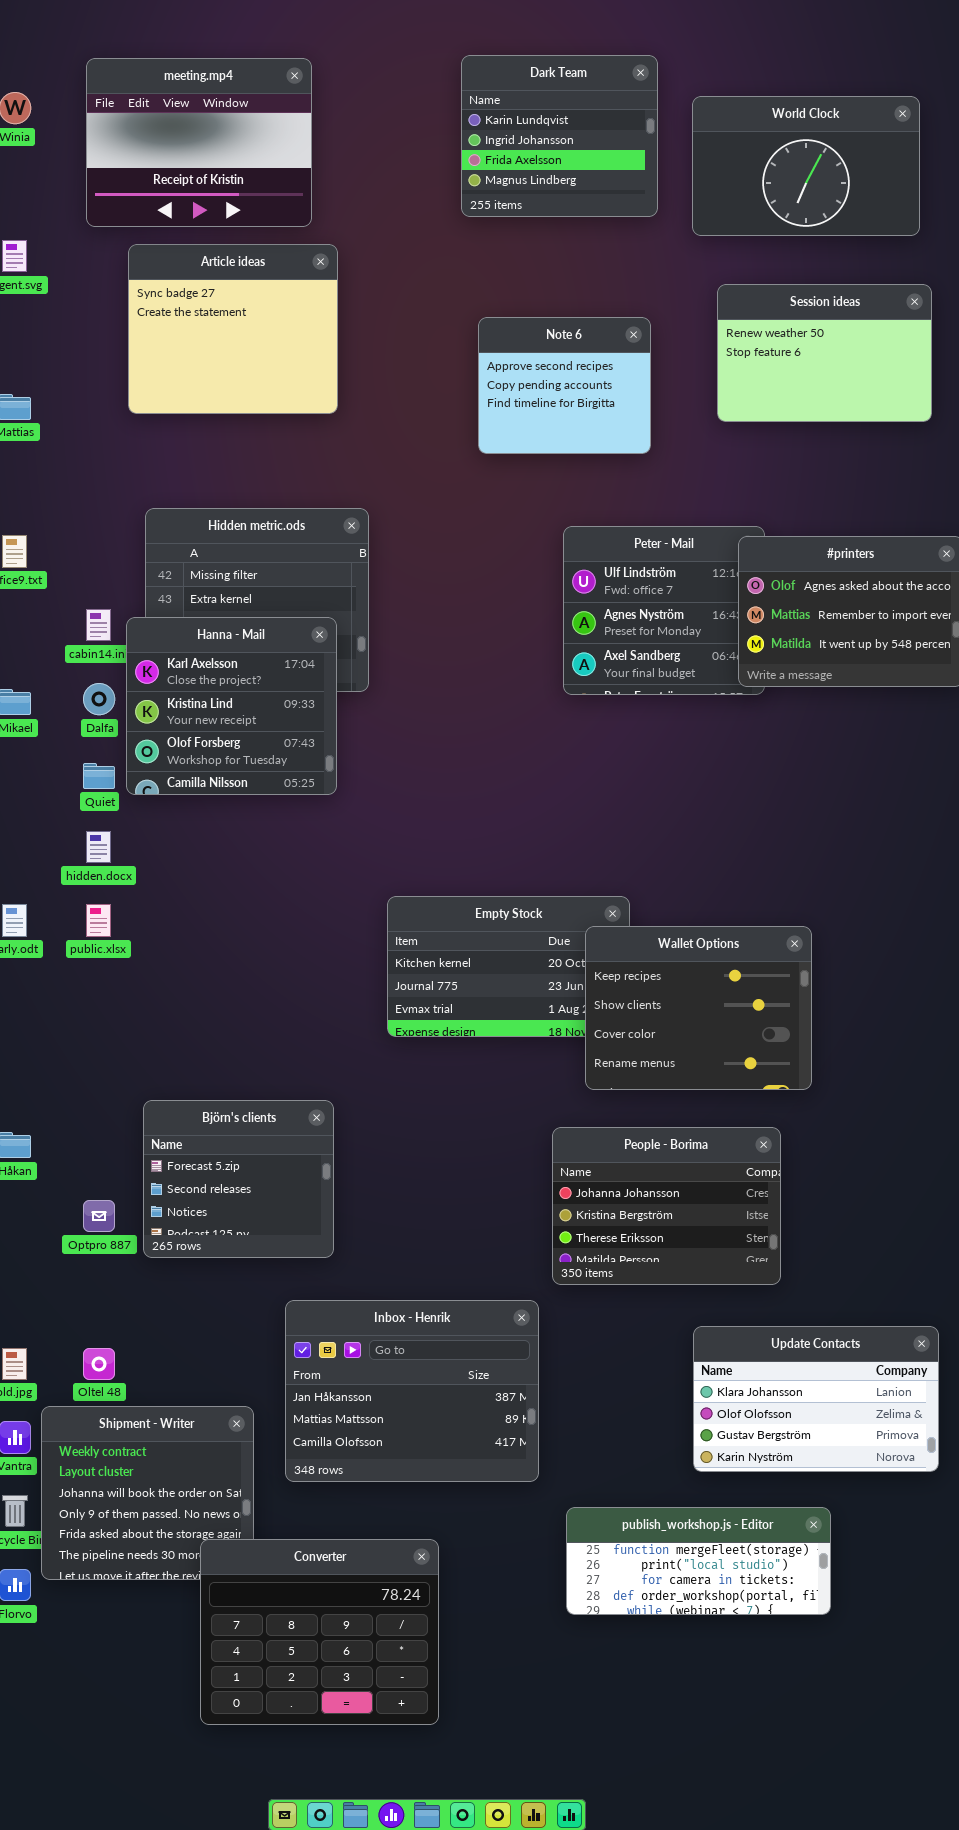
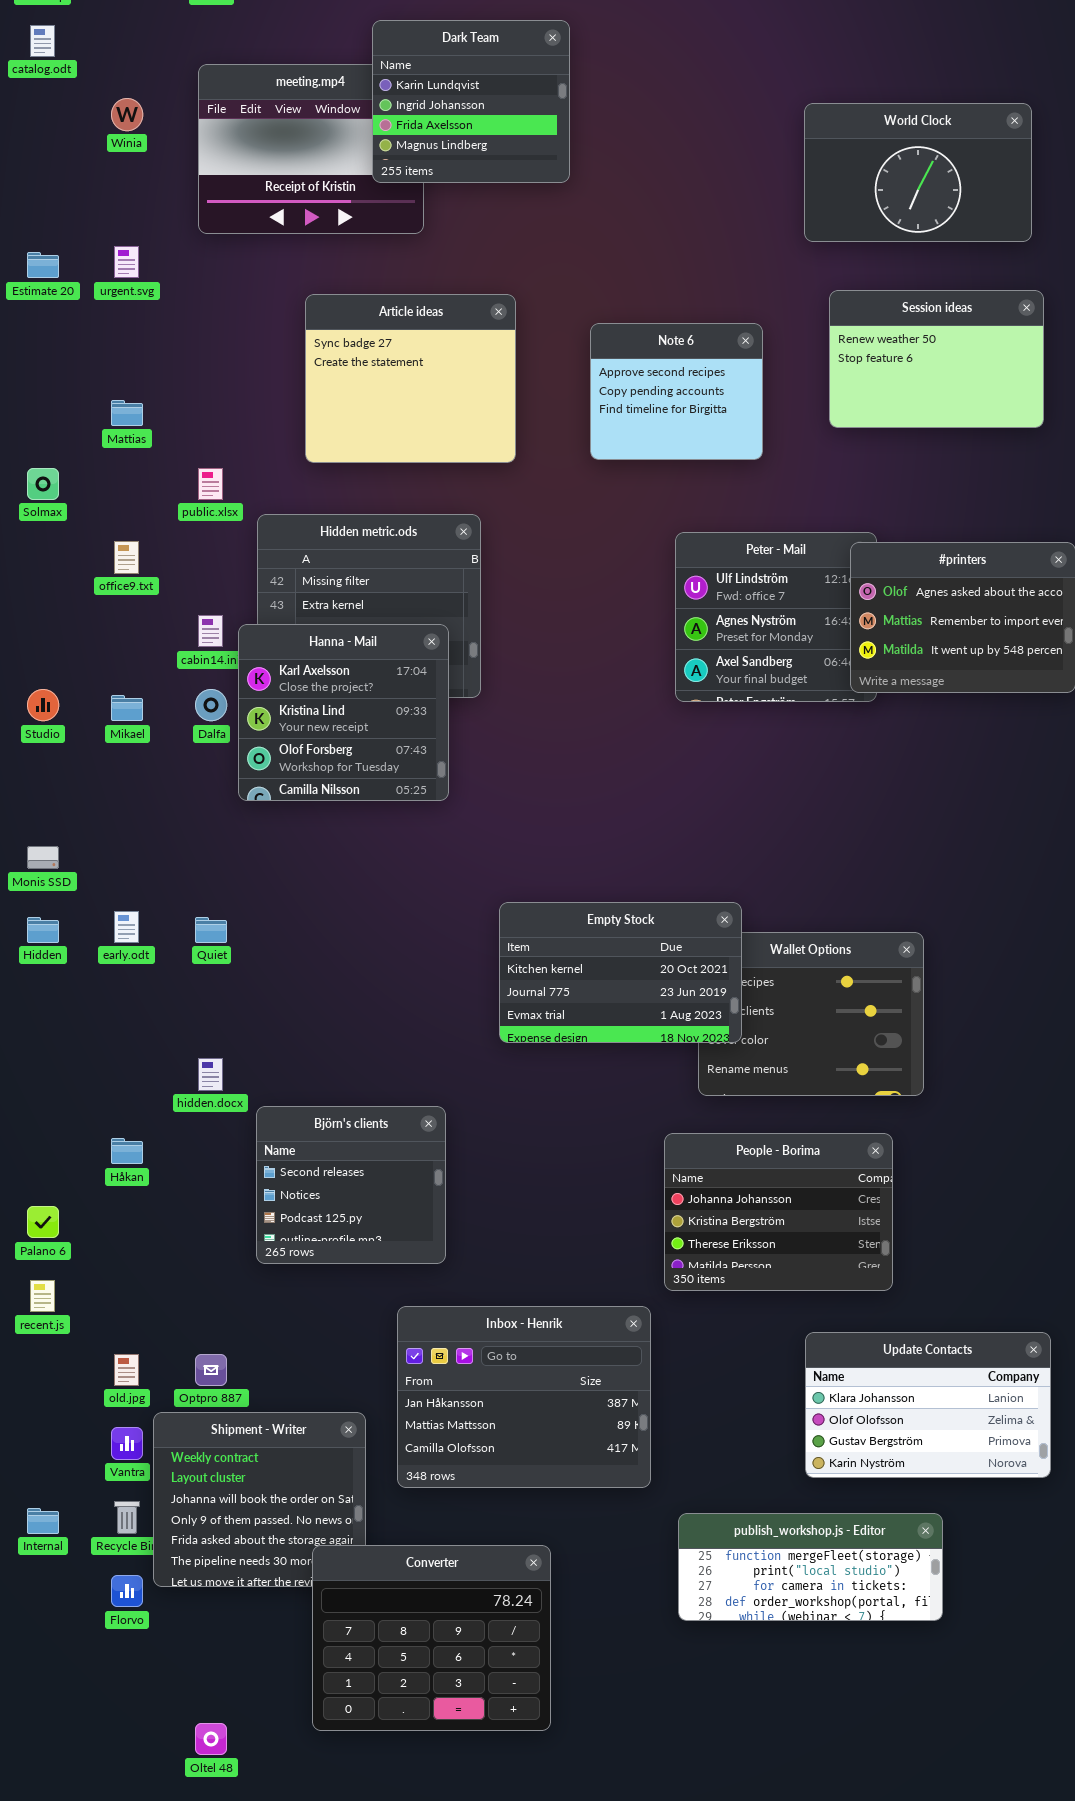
Dark Team: [461,55,658,217] -> [372,20,570,183], moved
Article ideas: [128,244,338,414] -> [305,294,516,463], moved
Quiet: [83,763,115,789] -> [195,917,227,943], moved
hidden.docx: [86,831,111,863] -> [198,1058,223,1091], moved
Empty Stock: [387,896,630,1037] -> [499,902,742,1043], raised
public.xlsx: [86,904,111,937] -> [198,468,223,500], moved
Björn's clients: [143,1100,334,1258] -> [256,1106,446,1264], scrolled down 1 row
Optpro 887: [83,1200,115,1232] -> [195,1354,227,1386], moved
Oltel 48: [83,1348,115,1380] -> [195,1723,227,1755], moved

